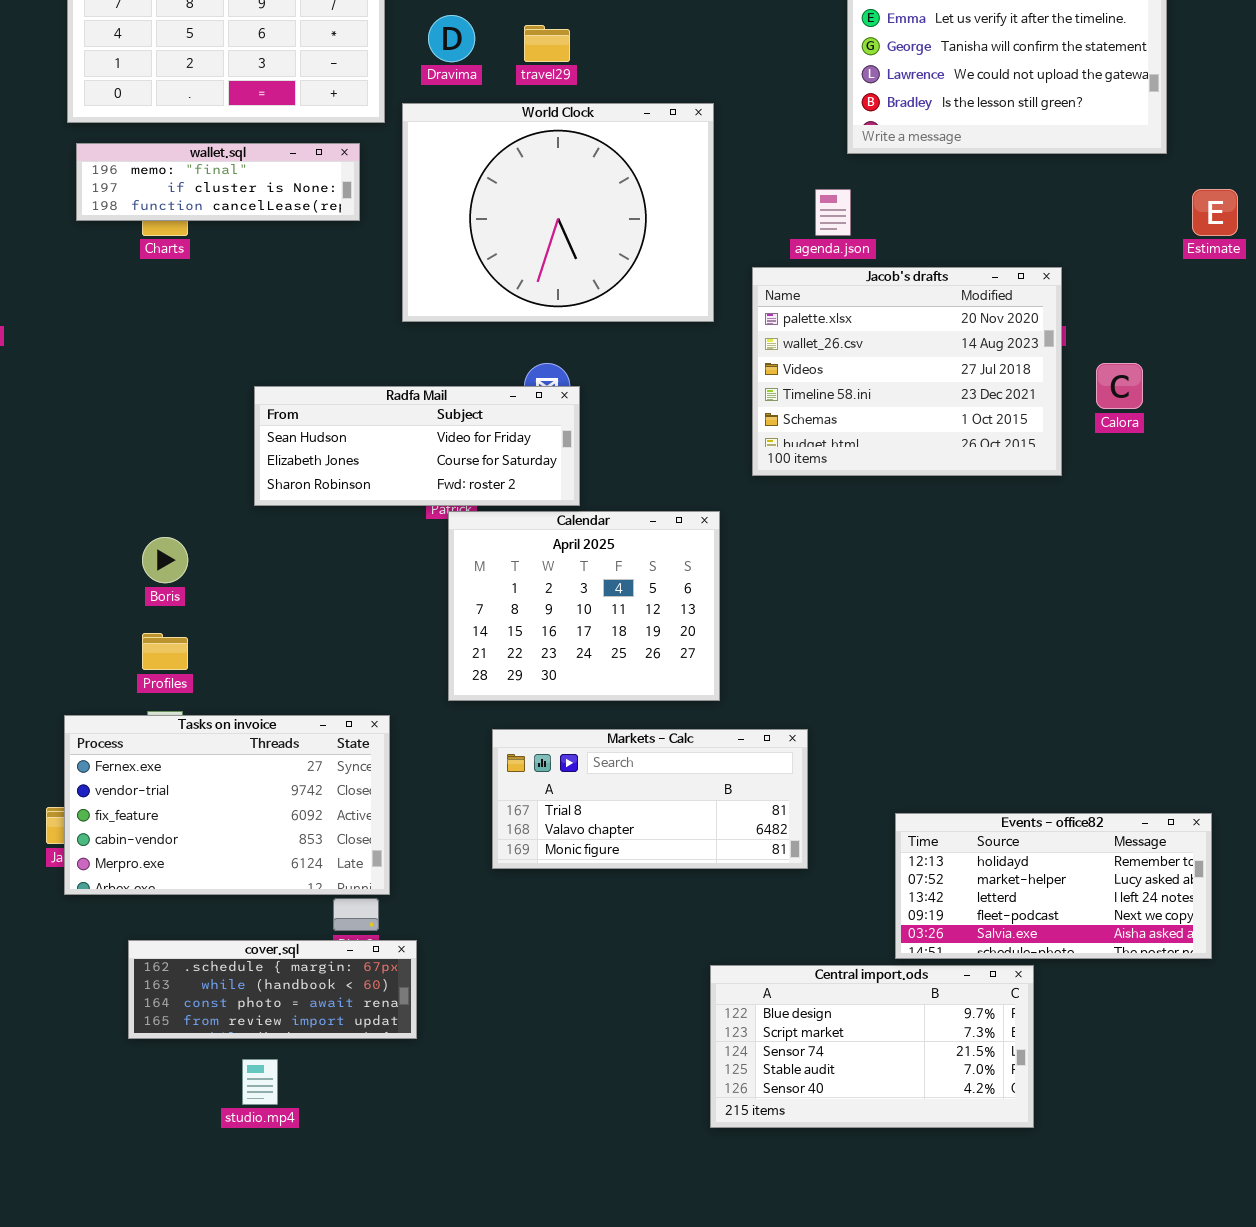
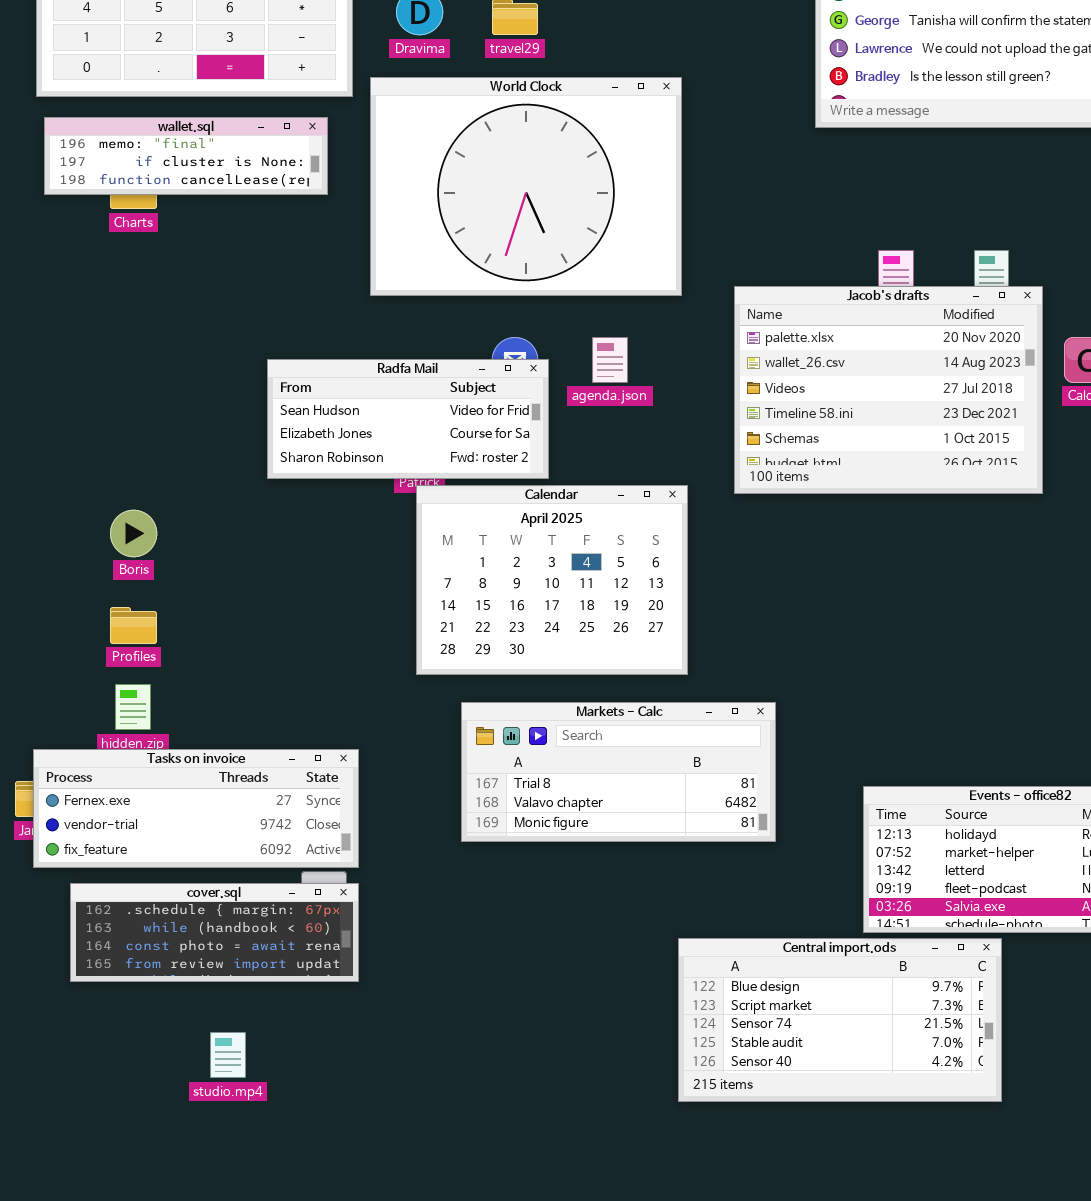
agenda.json: [815,189,851,236] -> [592,337,628,383], moved
Jacob's drafts: [752,267,1062,476] -> [734,286,1043,494], moved
Radfa Mail: [254,386,580,506] -> [267,359,549,479], resized
Tasks on invoice: [64,715,390,895] -> [33,749,359,868], resized
cover.sql: [128,940,417,1039] -> [70,883,359,982], moved

